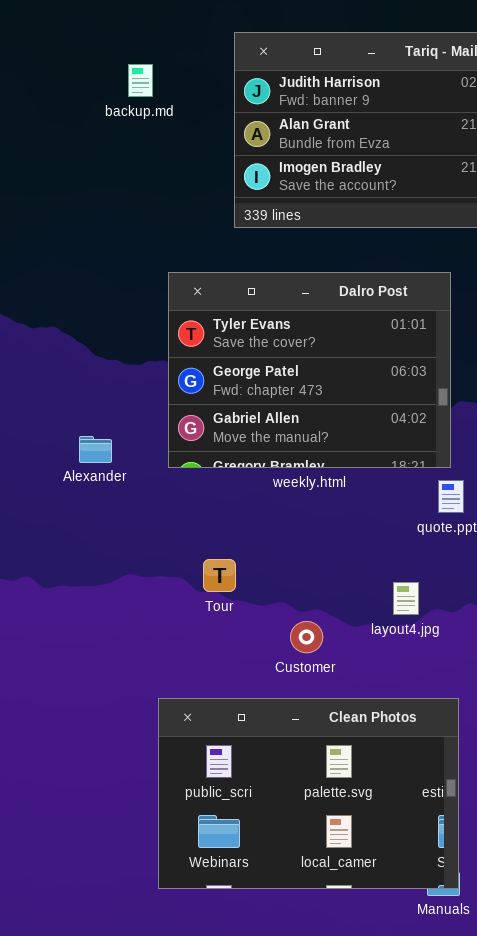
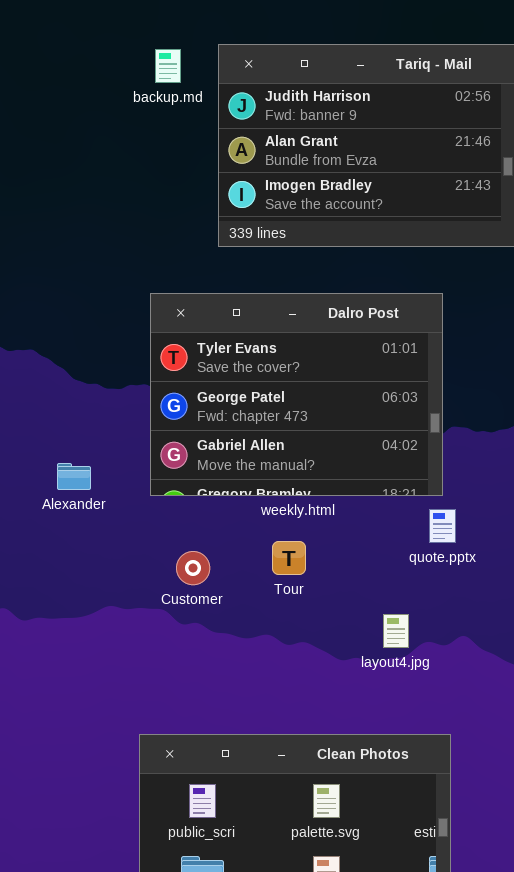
backup.md: [128,64,153,97] -> [155,49,181,83], moved
Tour: [203,559,236,592] -> [272,541,306,575], moved
Customer: [290,621,323,653] -> [176,551,210,585], moved

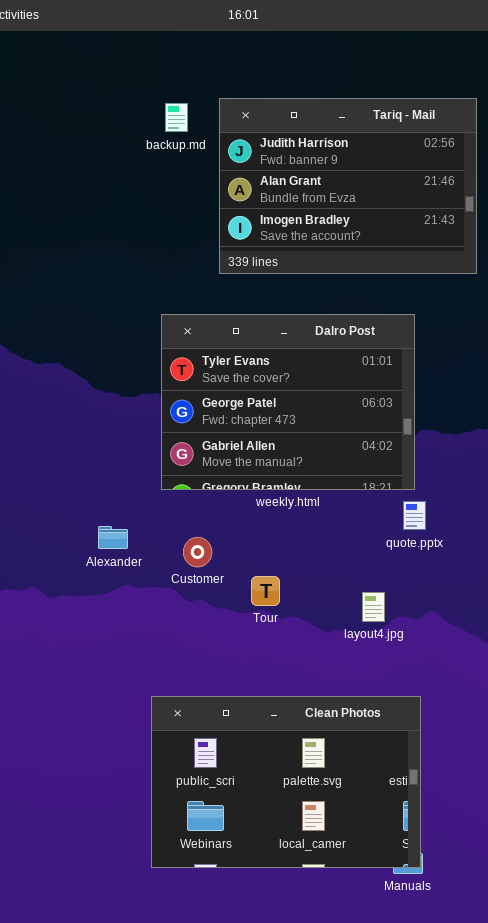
Alexander: [57,463,91,490] -> [98,526,128,549], moved
Tour: [272,541,306,575] -> [251,576,280,606], moved

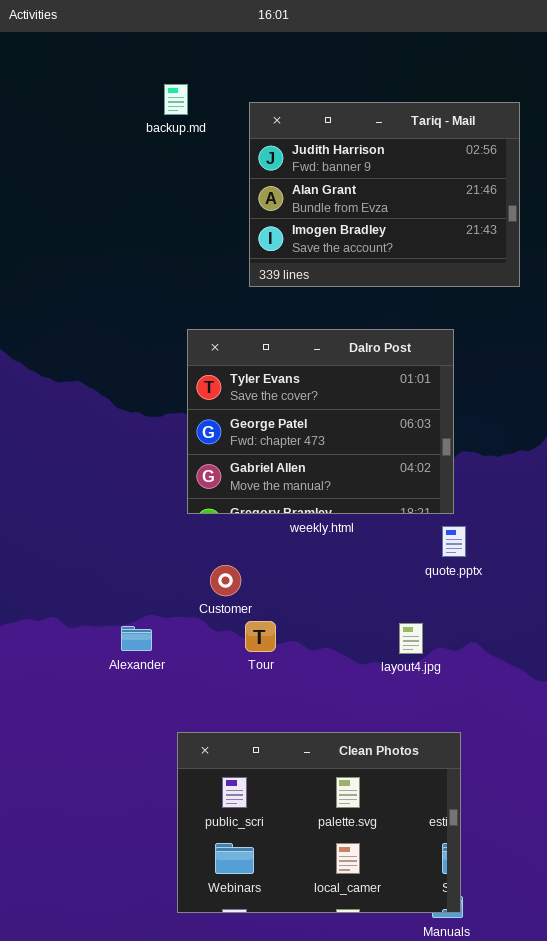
backup.md: [165,103,188,132] -> [164,84,188,115], moved
Alexander: [98,526,128,549] -> [121,626,152,651], moved
Tour: [251,576,280,606] -> [245,621,276,652], moved

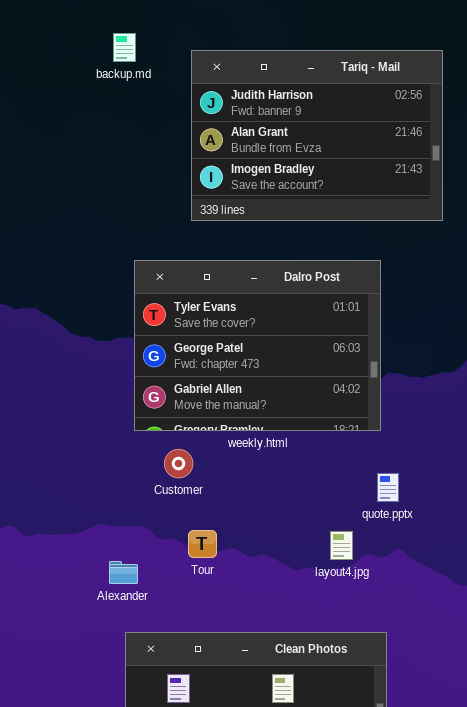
quote.pptx: [442,526,466,557] -> [377,473,399,502], moved
Customer: [210,565,241,596] -> [164,449,193,478], moved
Alexander: [121,626,152,651] -> [109,561,138,584], moved

